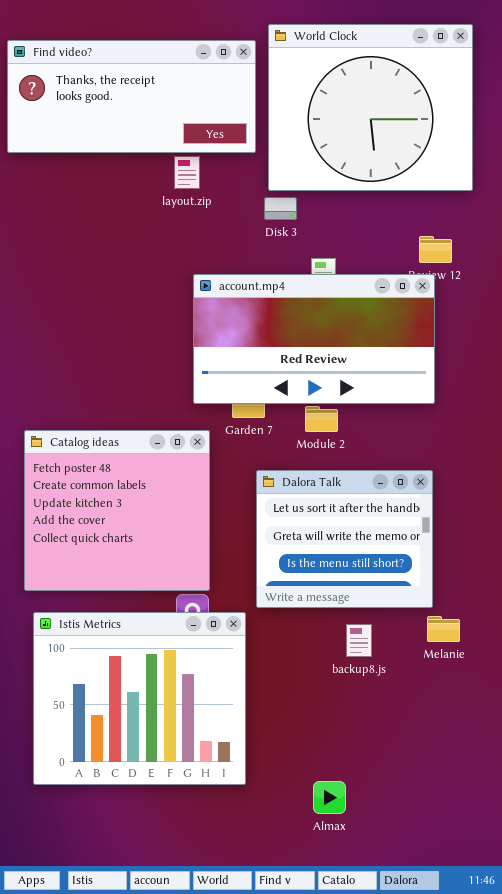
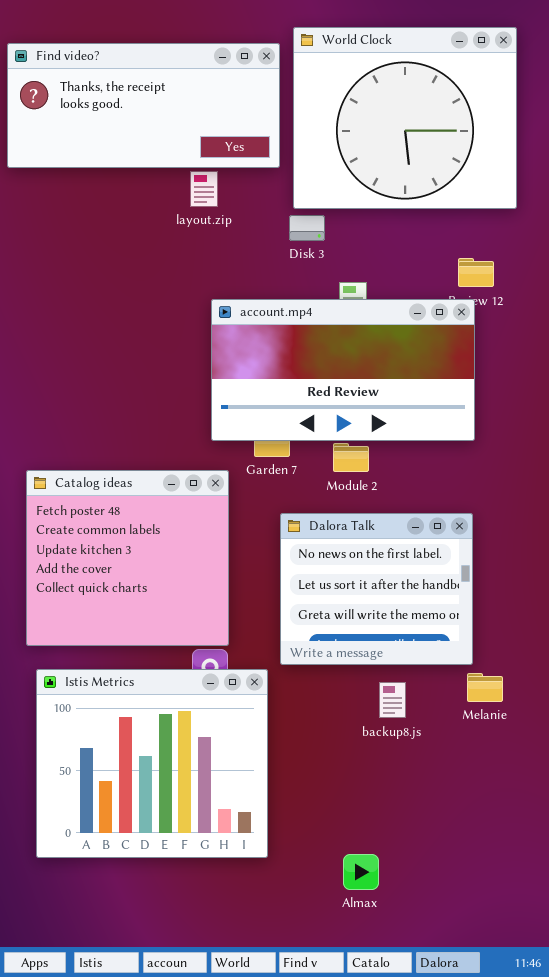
Dalora Talk: [256,470,433,608] -> [280,513,473,665], scrolled up 1 row

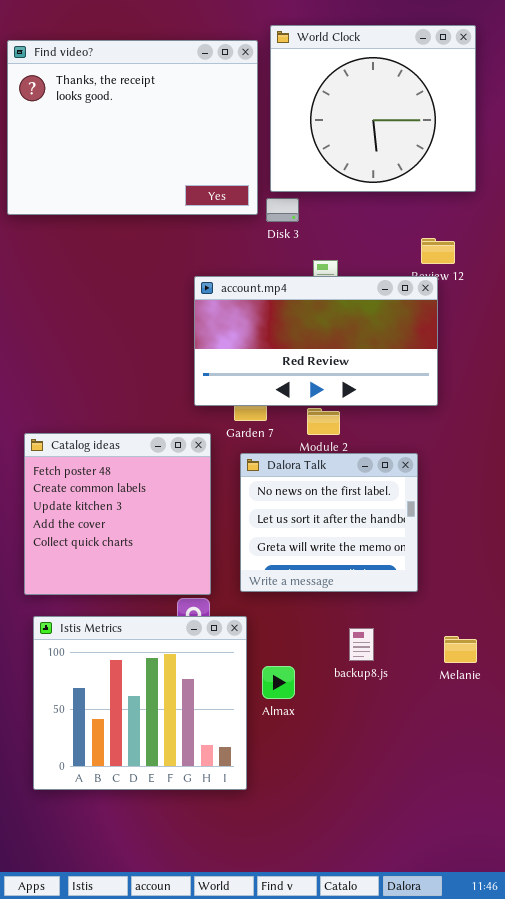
Find video?: [7,43,280,168] -> [7,40,258,215], resized
Dalora Talk: [280,513,473,665] -> [240,453,418,592], moved
Melanie: [467,673,503,702] -> [444,636,477,663], moved
Almax: [343,854,379,890] -> [262,666,295,699], moved

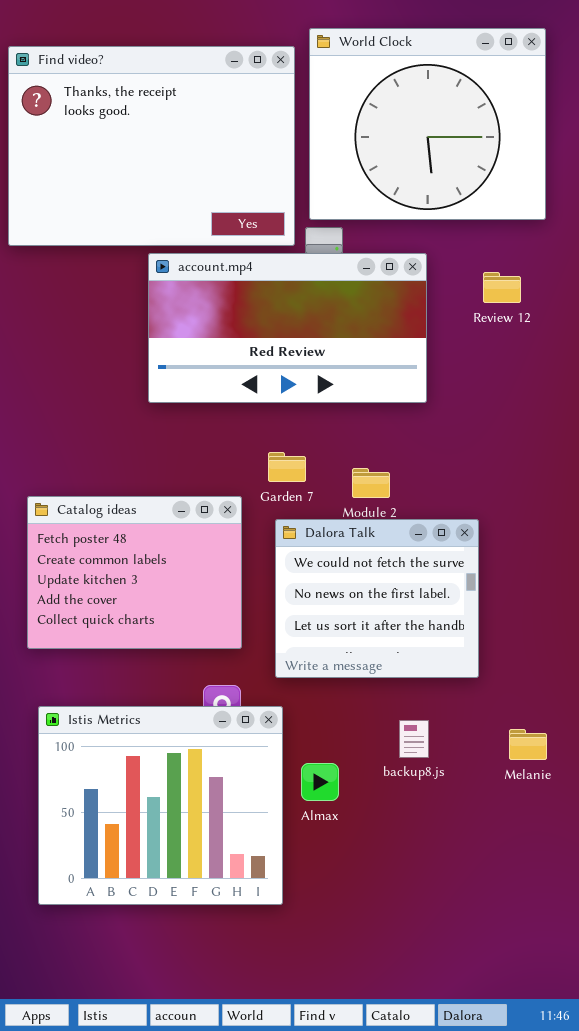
account.mp4: [194,276,438,406] -> [148,253,427,403], moved
Catalog ideas: [24,433,211,595] -> [27,496,242,649], resized
Dalora Talk: [240,453,418,592] -> [275,519,479,678], scrolled up 1 row

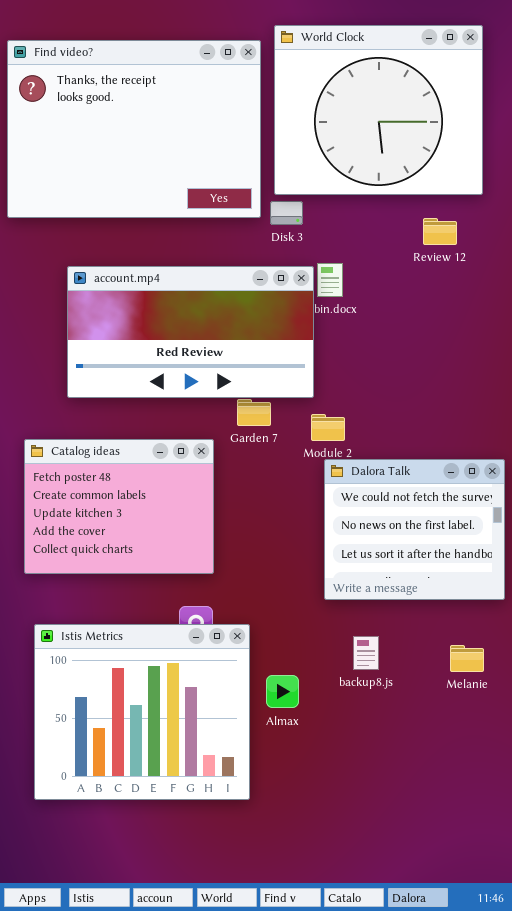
account.mp4: [148,253,427,403] -> [67,266,314,398], moved
Review 12: [483,272,521,303] -> [423,218,457,245], moved
Dalora Talk: [275,519,479,678] -> [324,459,505,600], moved

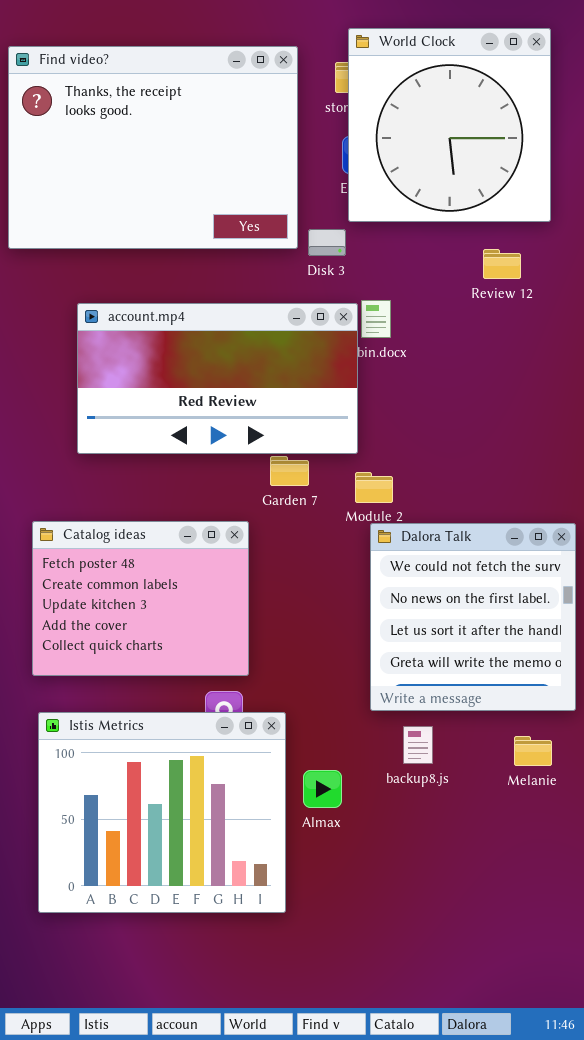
World Clock: [274,25,483,195] -> [348,28,551,222], resized
Catalog ideas: [24,439,214,574] -> [32,521,249,676], moved
Dalora Talk: [324,459,505,600] -> [370,523,576,711], resized

